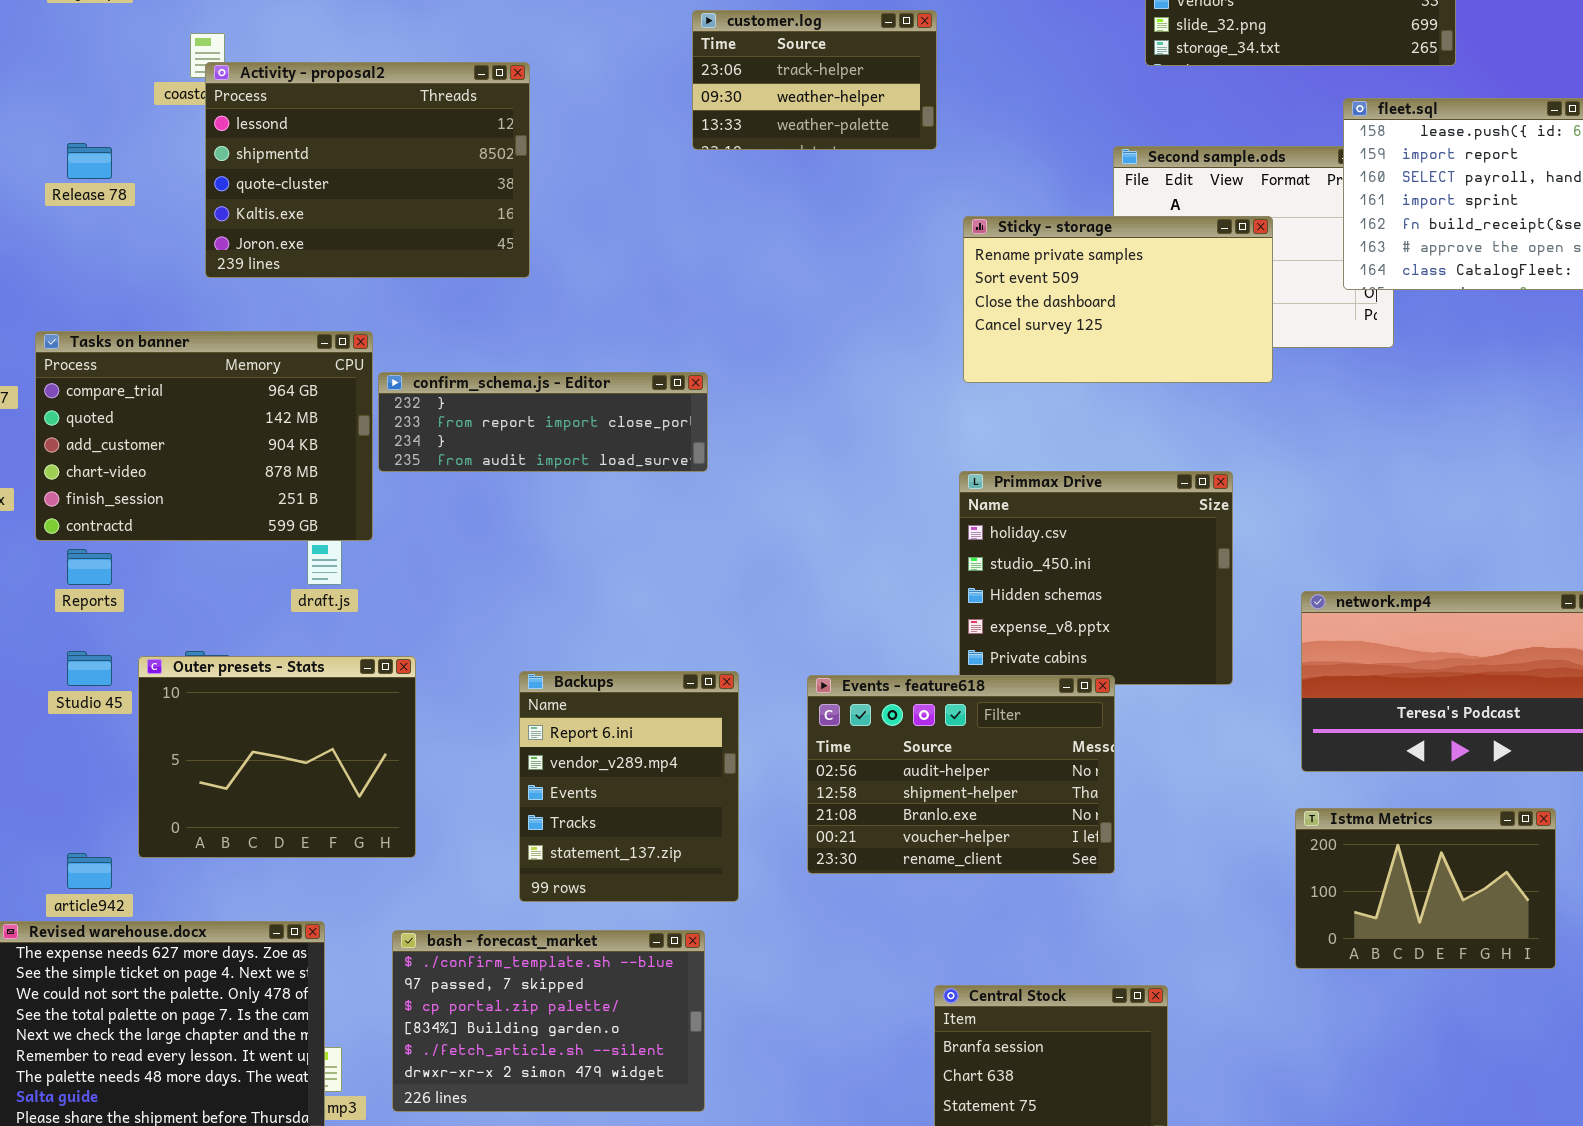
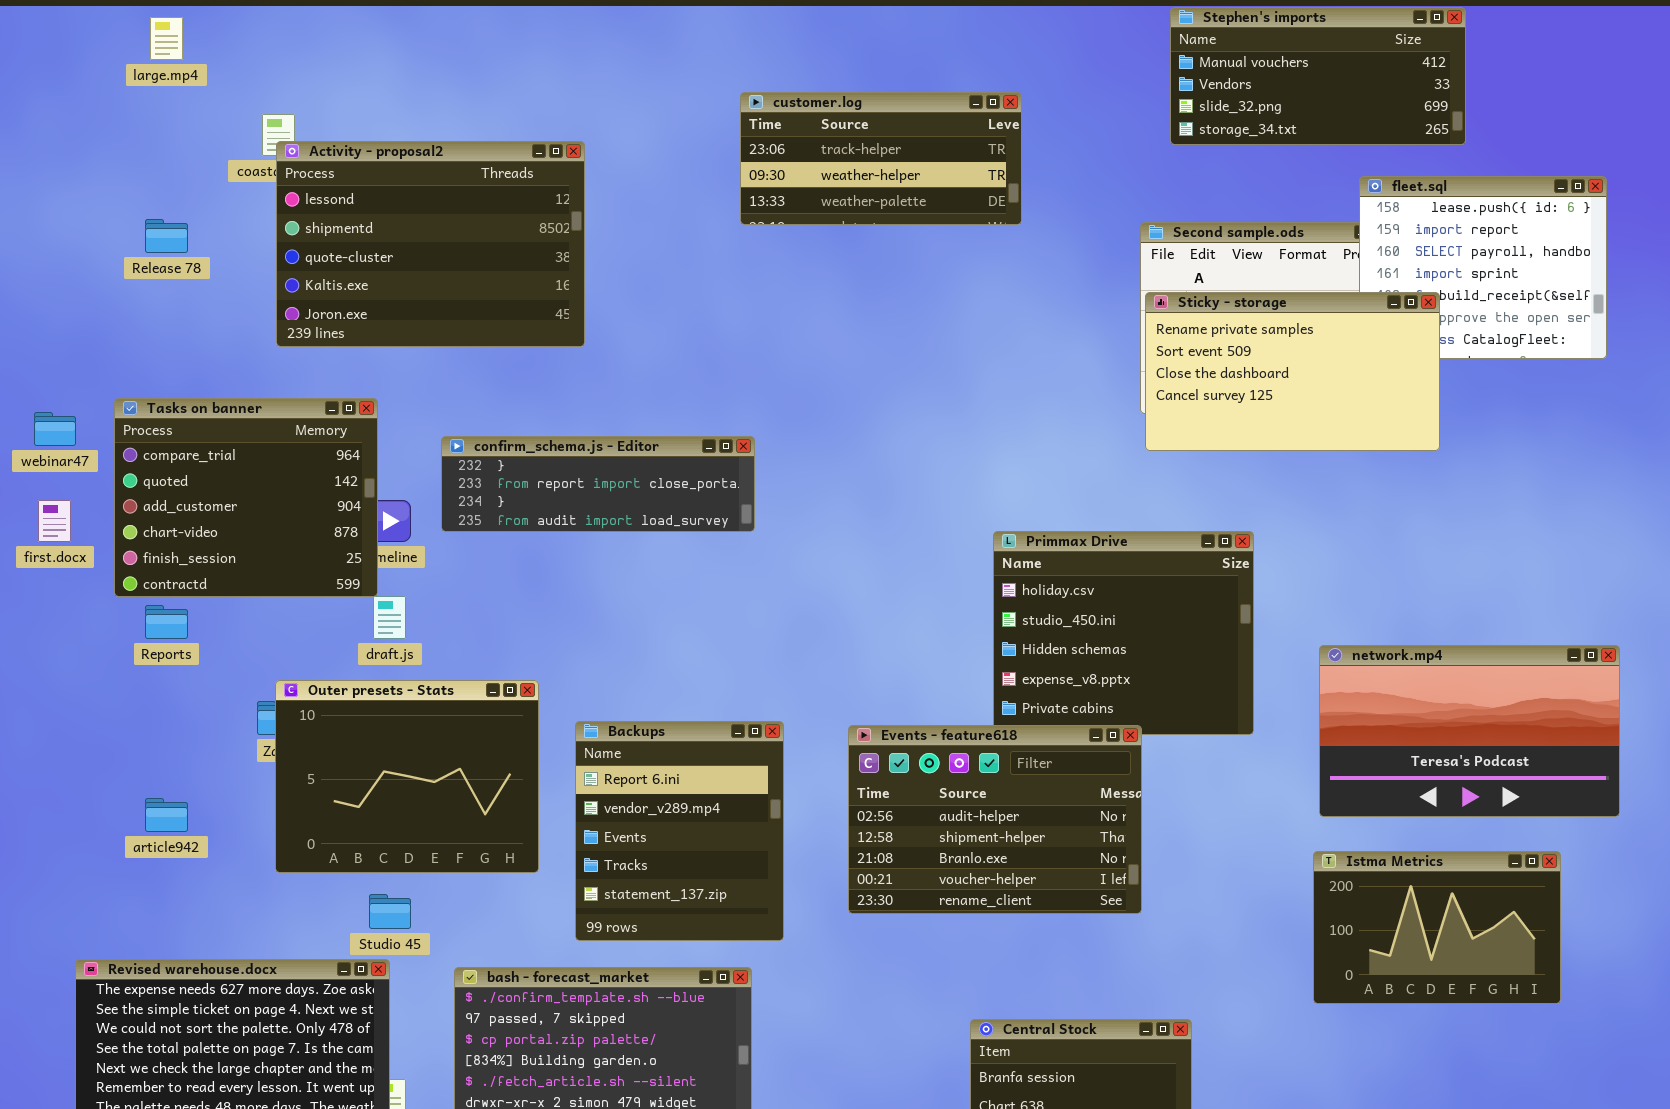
customer.log: [692,10,937,150] -> [740,92,1022,225], resized
Sticky - storage: [963,216,1273,383] -> [1145,292,1440,451], moved
Tasks on banner: [35,331,373,541] -> [114,398,378,597], resized
Studio 45: [67,651,112,686] -> [369,894,411,929], moved
Outer presets - Stats: [138,656,416,858] -> [275,680,539,873], moved
article942: [67,853,112,889] -> [145,798,188,832], moved

